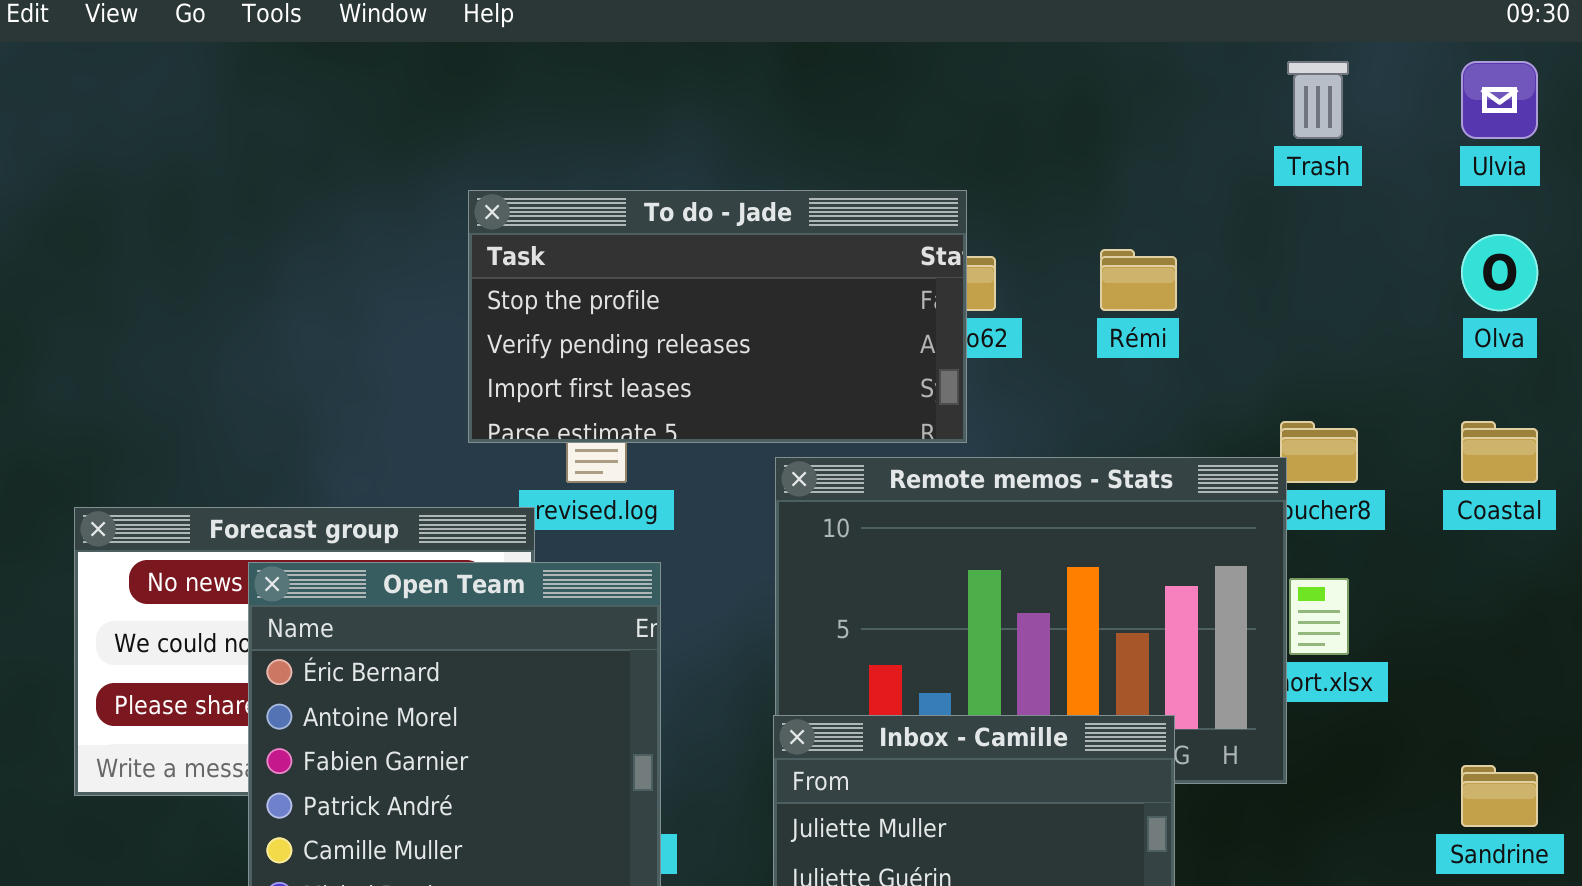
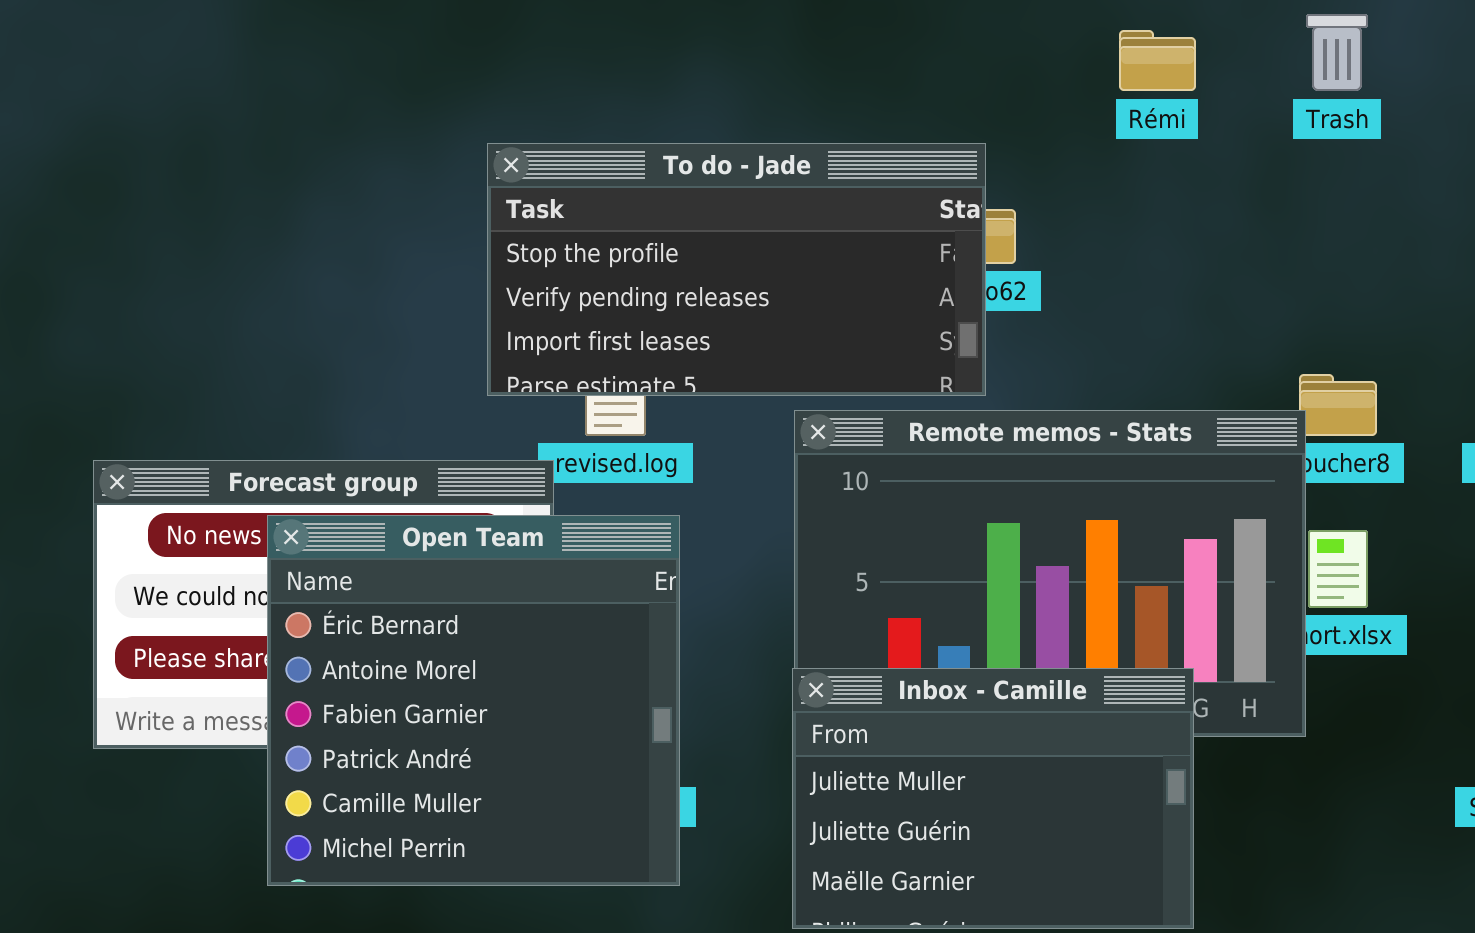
Rémi: [1100,249,1177,311] -> [1119,30,1196,91], moved

